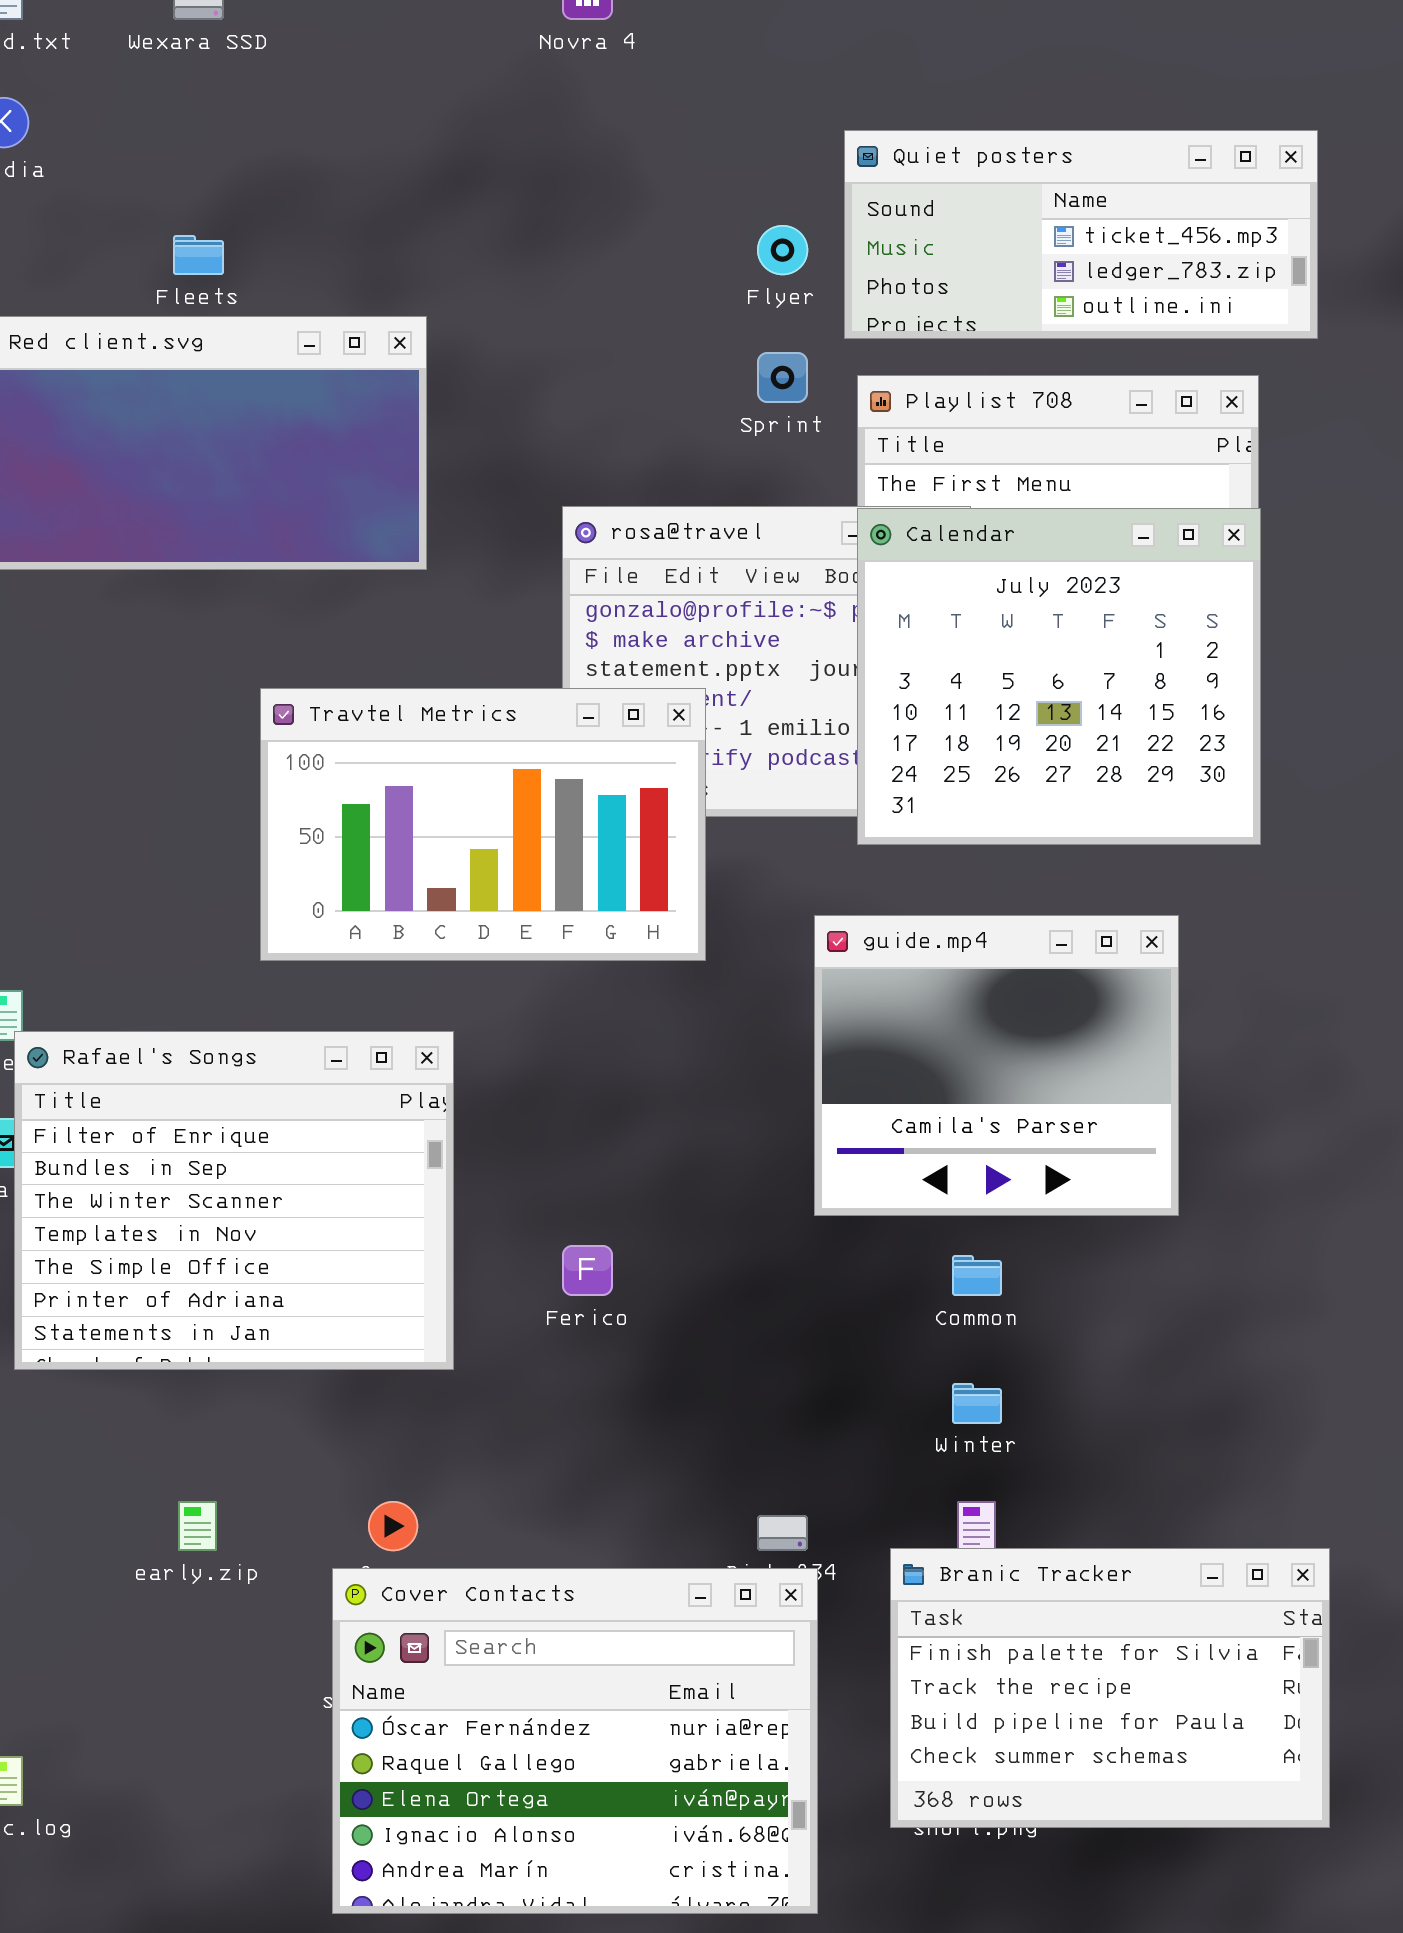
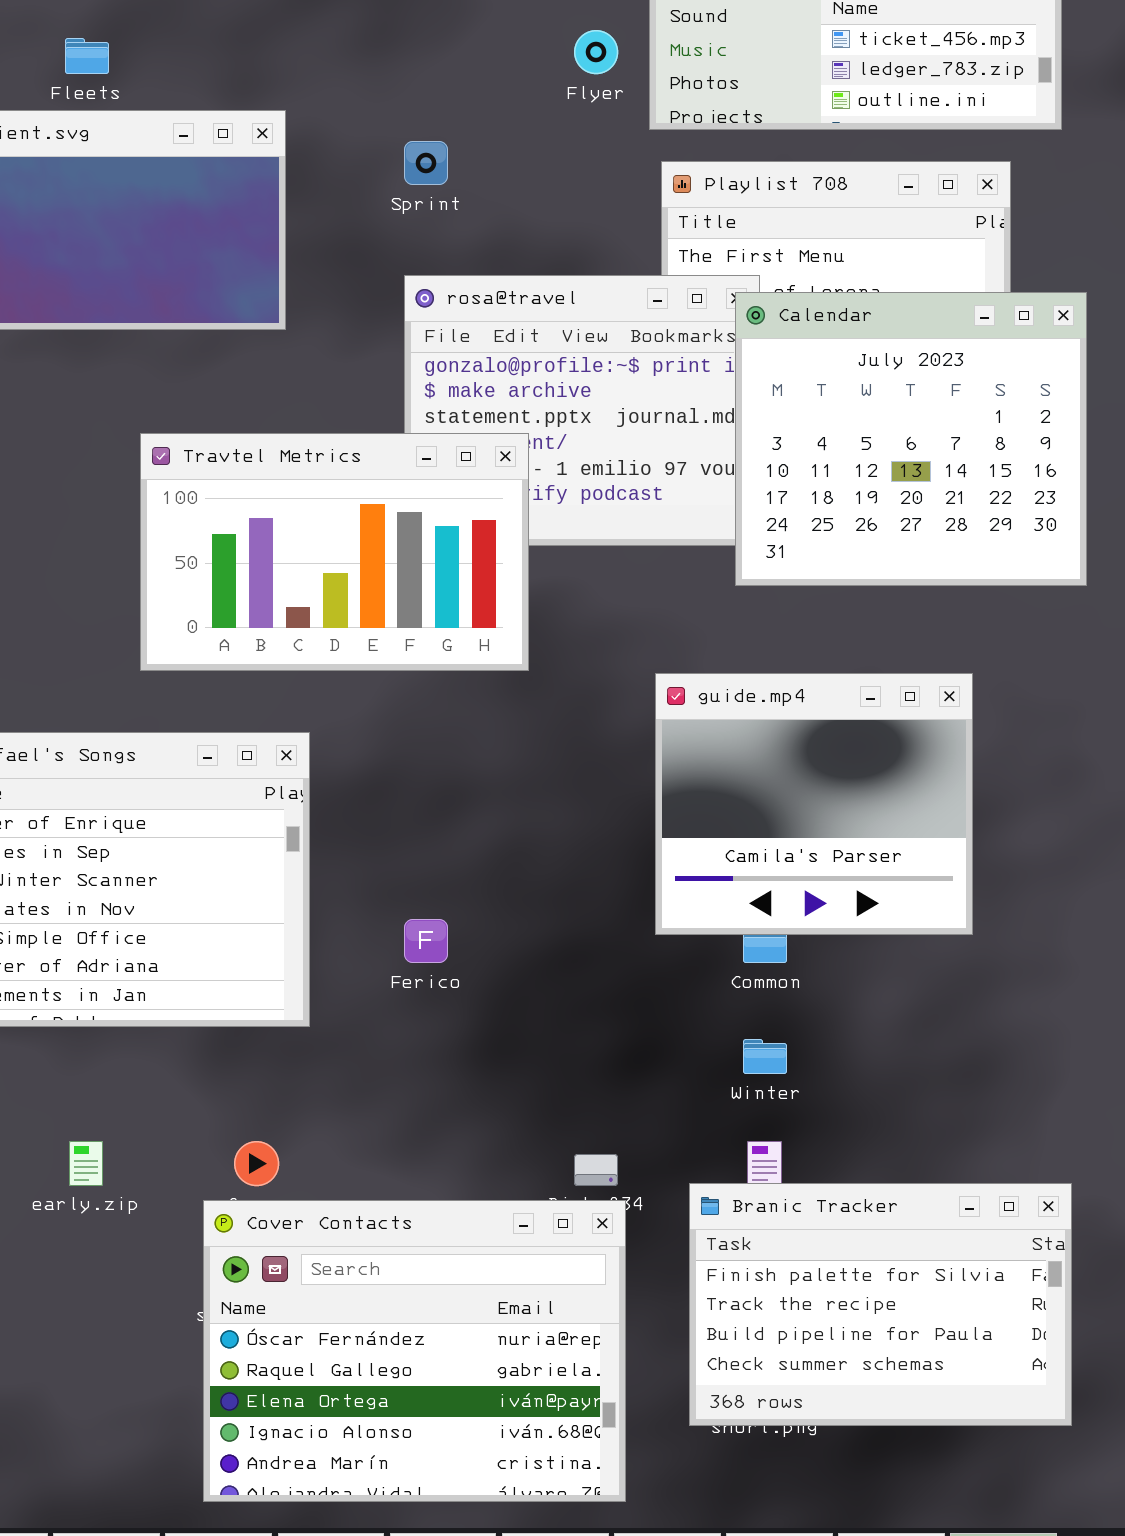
Sprint: [757,352,808,403] -> [404,141,448,185], moved
Calendar: [857,508,1261,845] -> [735,292,1087,586], moved
guide.mp4: [814,915,1179,1216] -> [655,673,973,935], moved

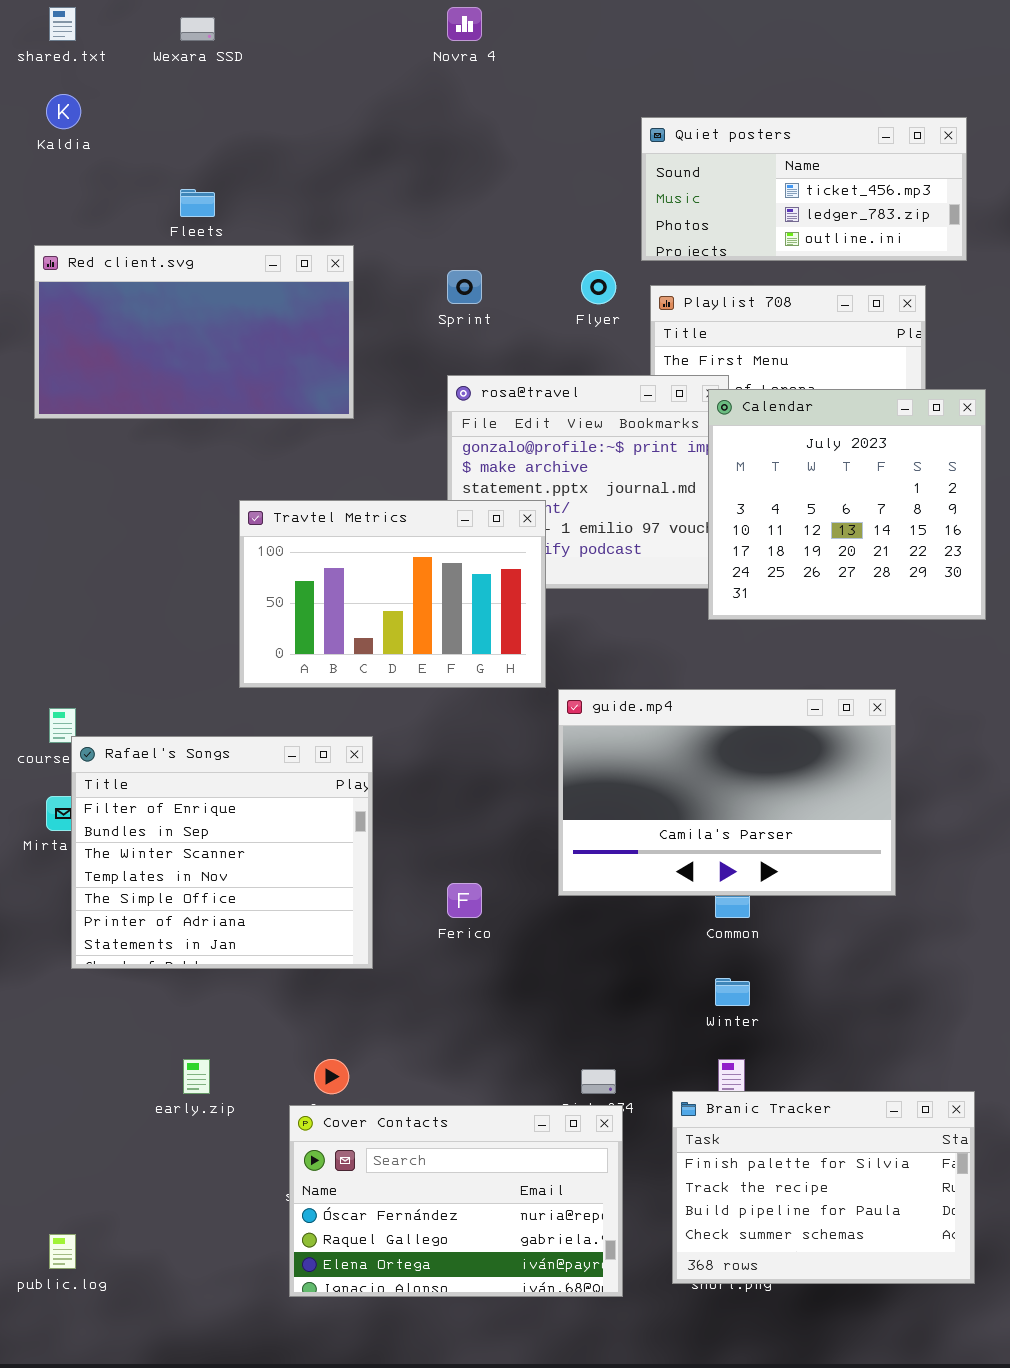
Flyer: [574,30,618,74] -> [581,270,616,304], moved
guide.mp4: [655,673,973,935] -> [558,689,896,896], resized
Cover Contacts: [203,1200,626,1502] -> [289,1105,623,1297], resized

